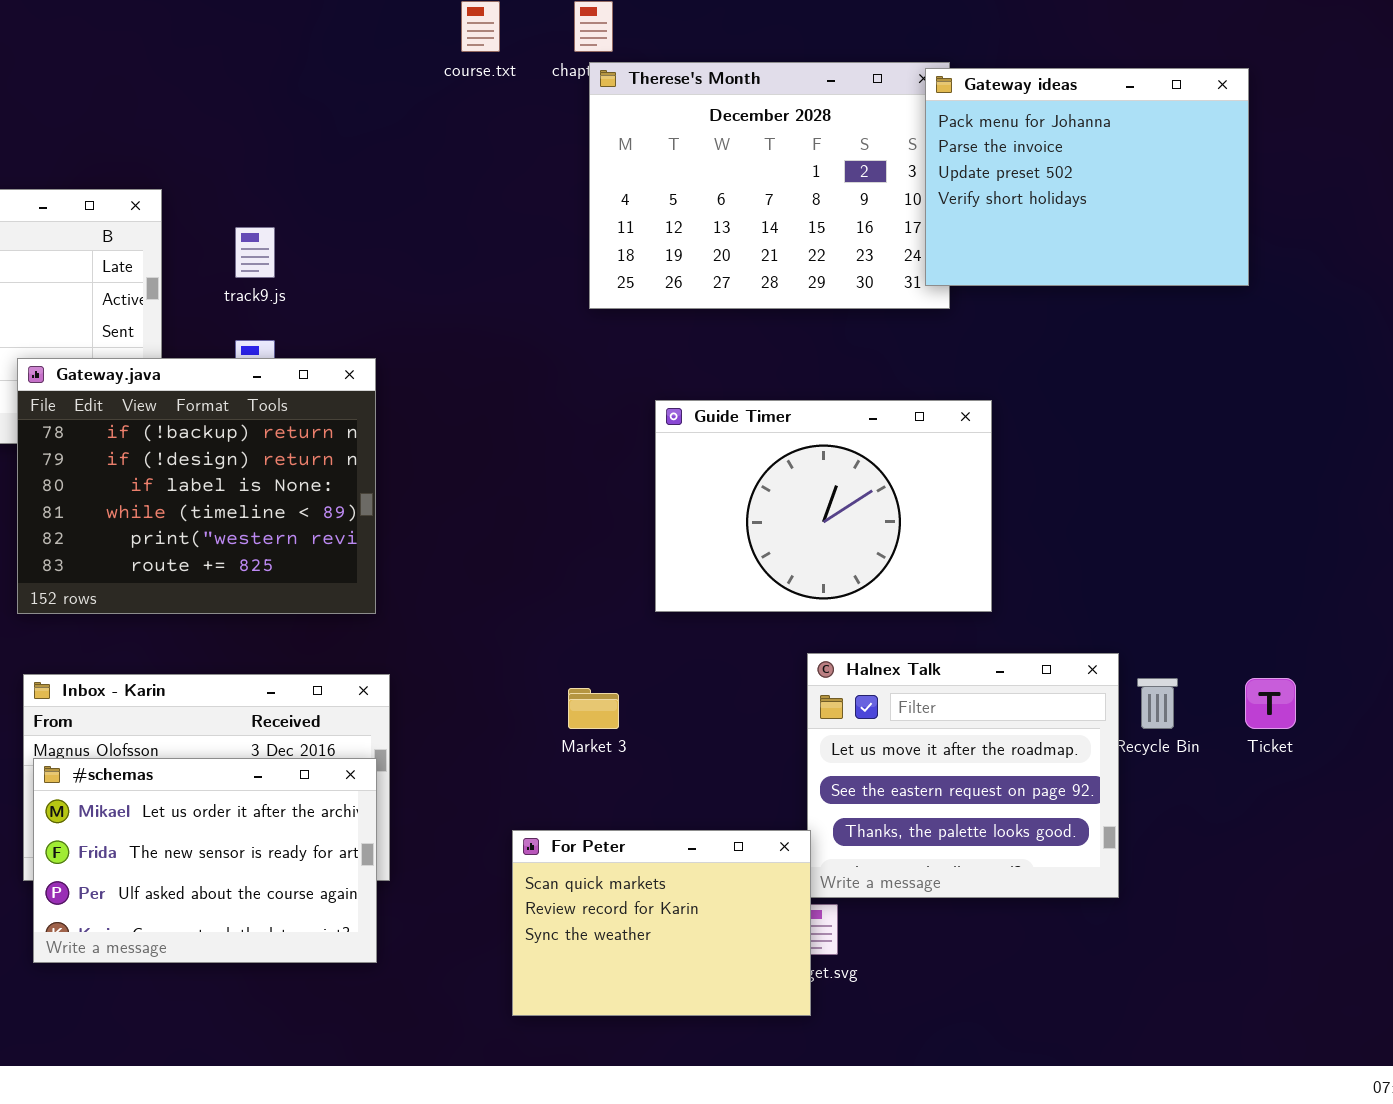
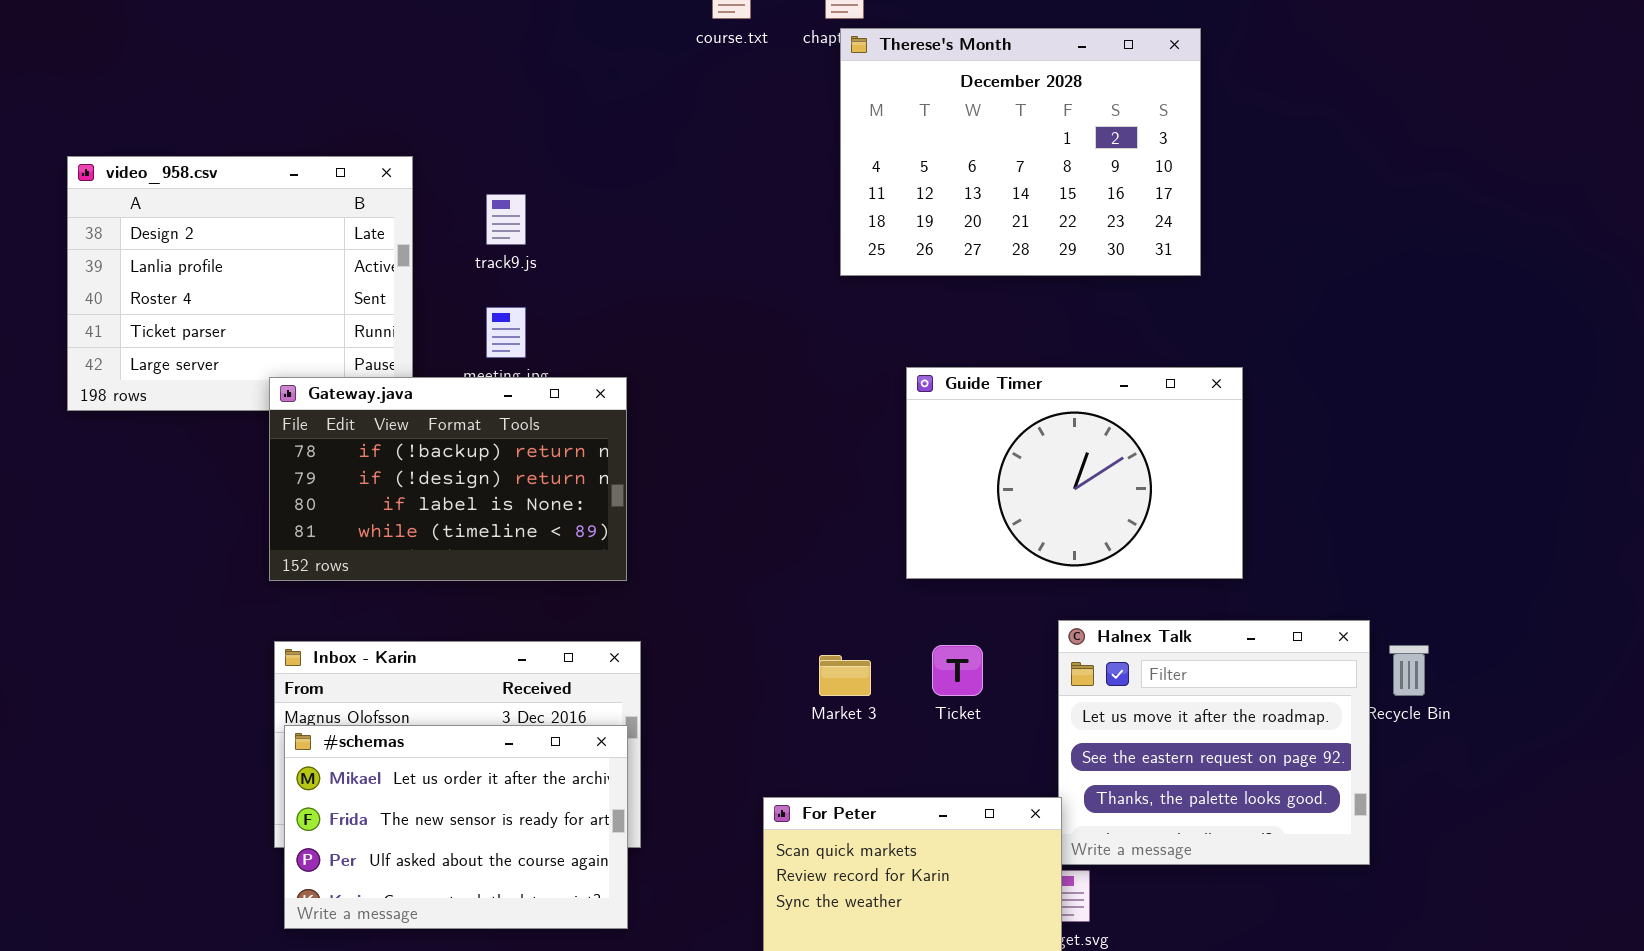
Gateway ideas: [925,68,1249,286] -> none, closed
Gateway.java: [17,358,376,614] -> [269,377,627,581], resized
Ticket: [1245,678,1296,729] -> [932,645,983,696], moved

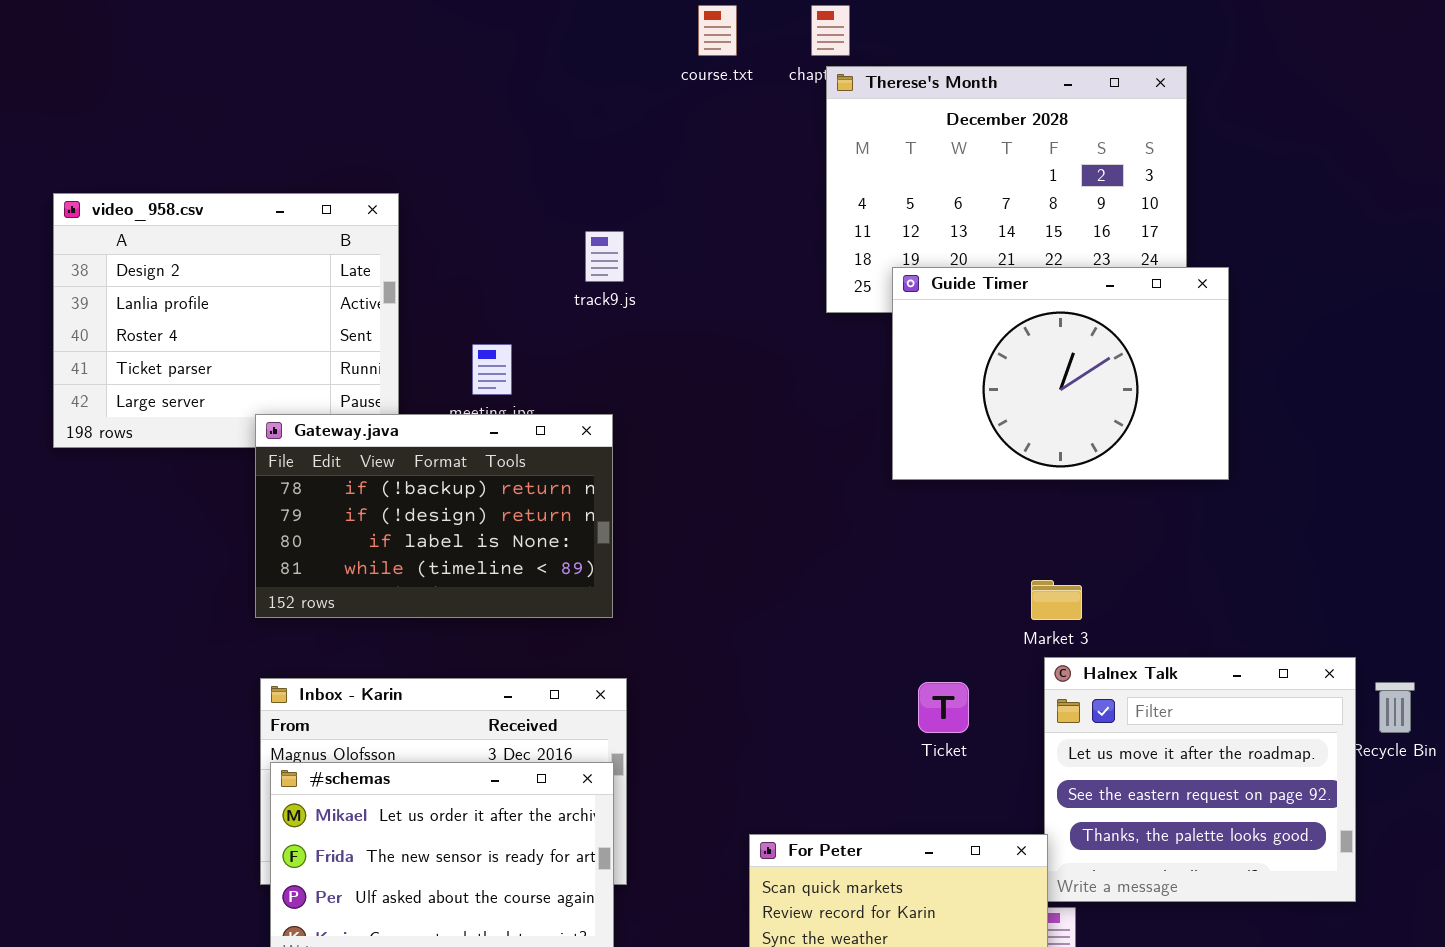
track9.js: [486,194,526,245] -> [585,231,624,282], moved
Guide Timer: [906,367,1243,579] -> [892,267,1229,480], moved
Market 3: [819,655,871,696] -> [1031,580,1082,620], moved

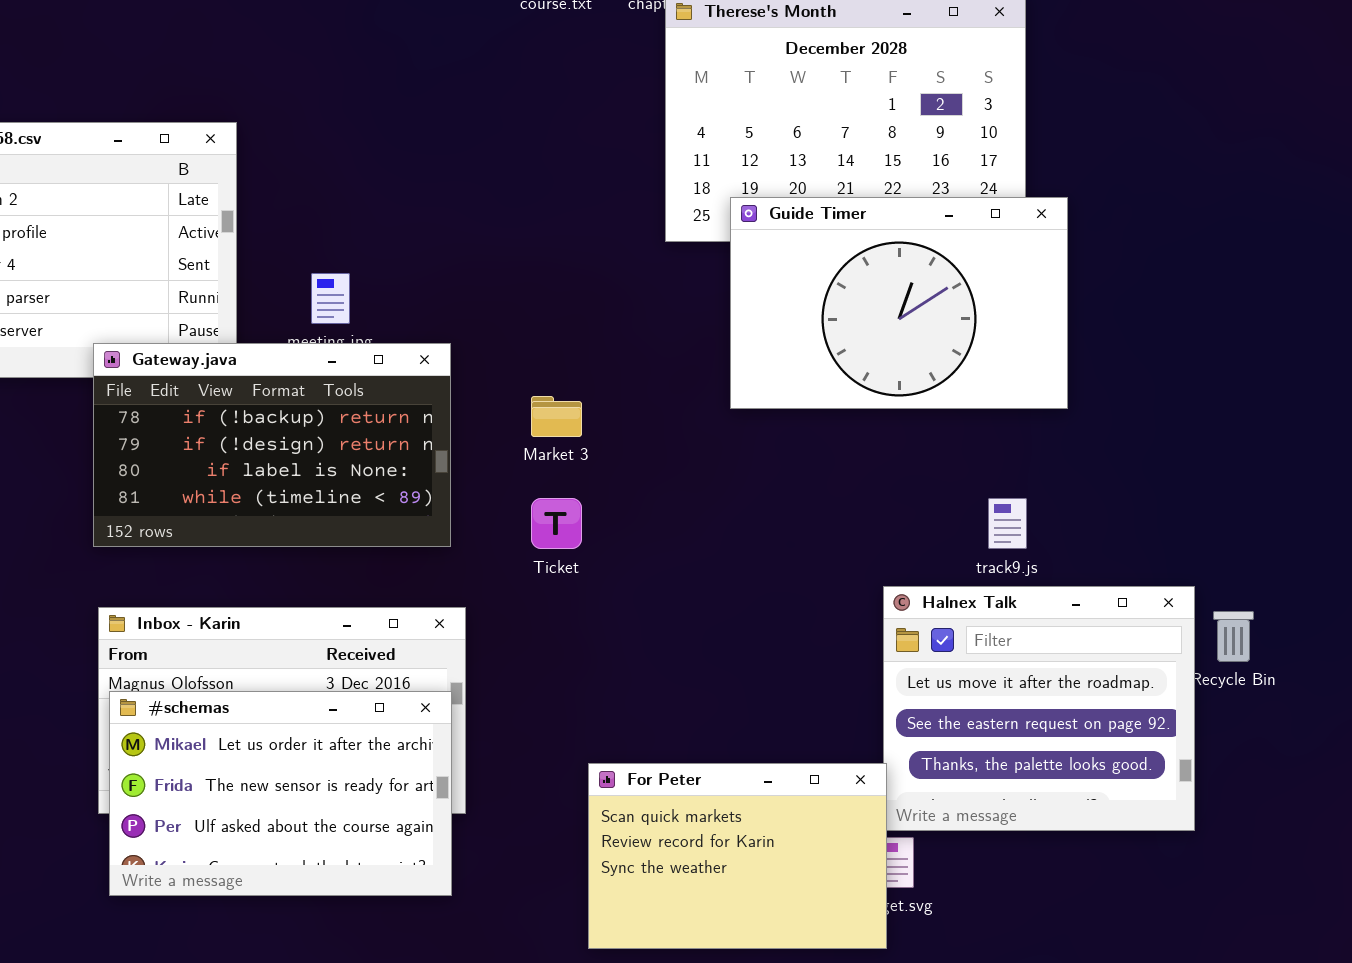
track9.js: [585,231,624,282] -> [988,498,1027,549], moved
Market 3: [1031,580,1082,620] -> [531,396,582,437], moved
Ticket: [918,682,969,733] -> [531,498,582,549], moved

